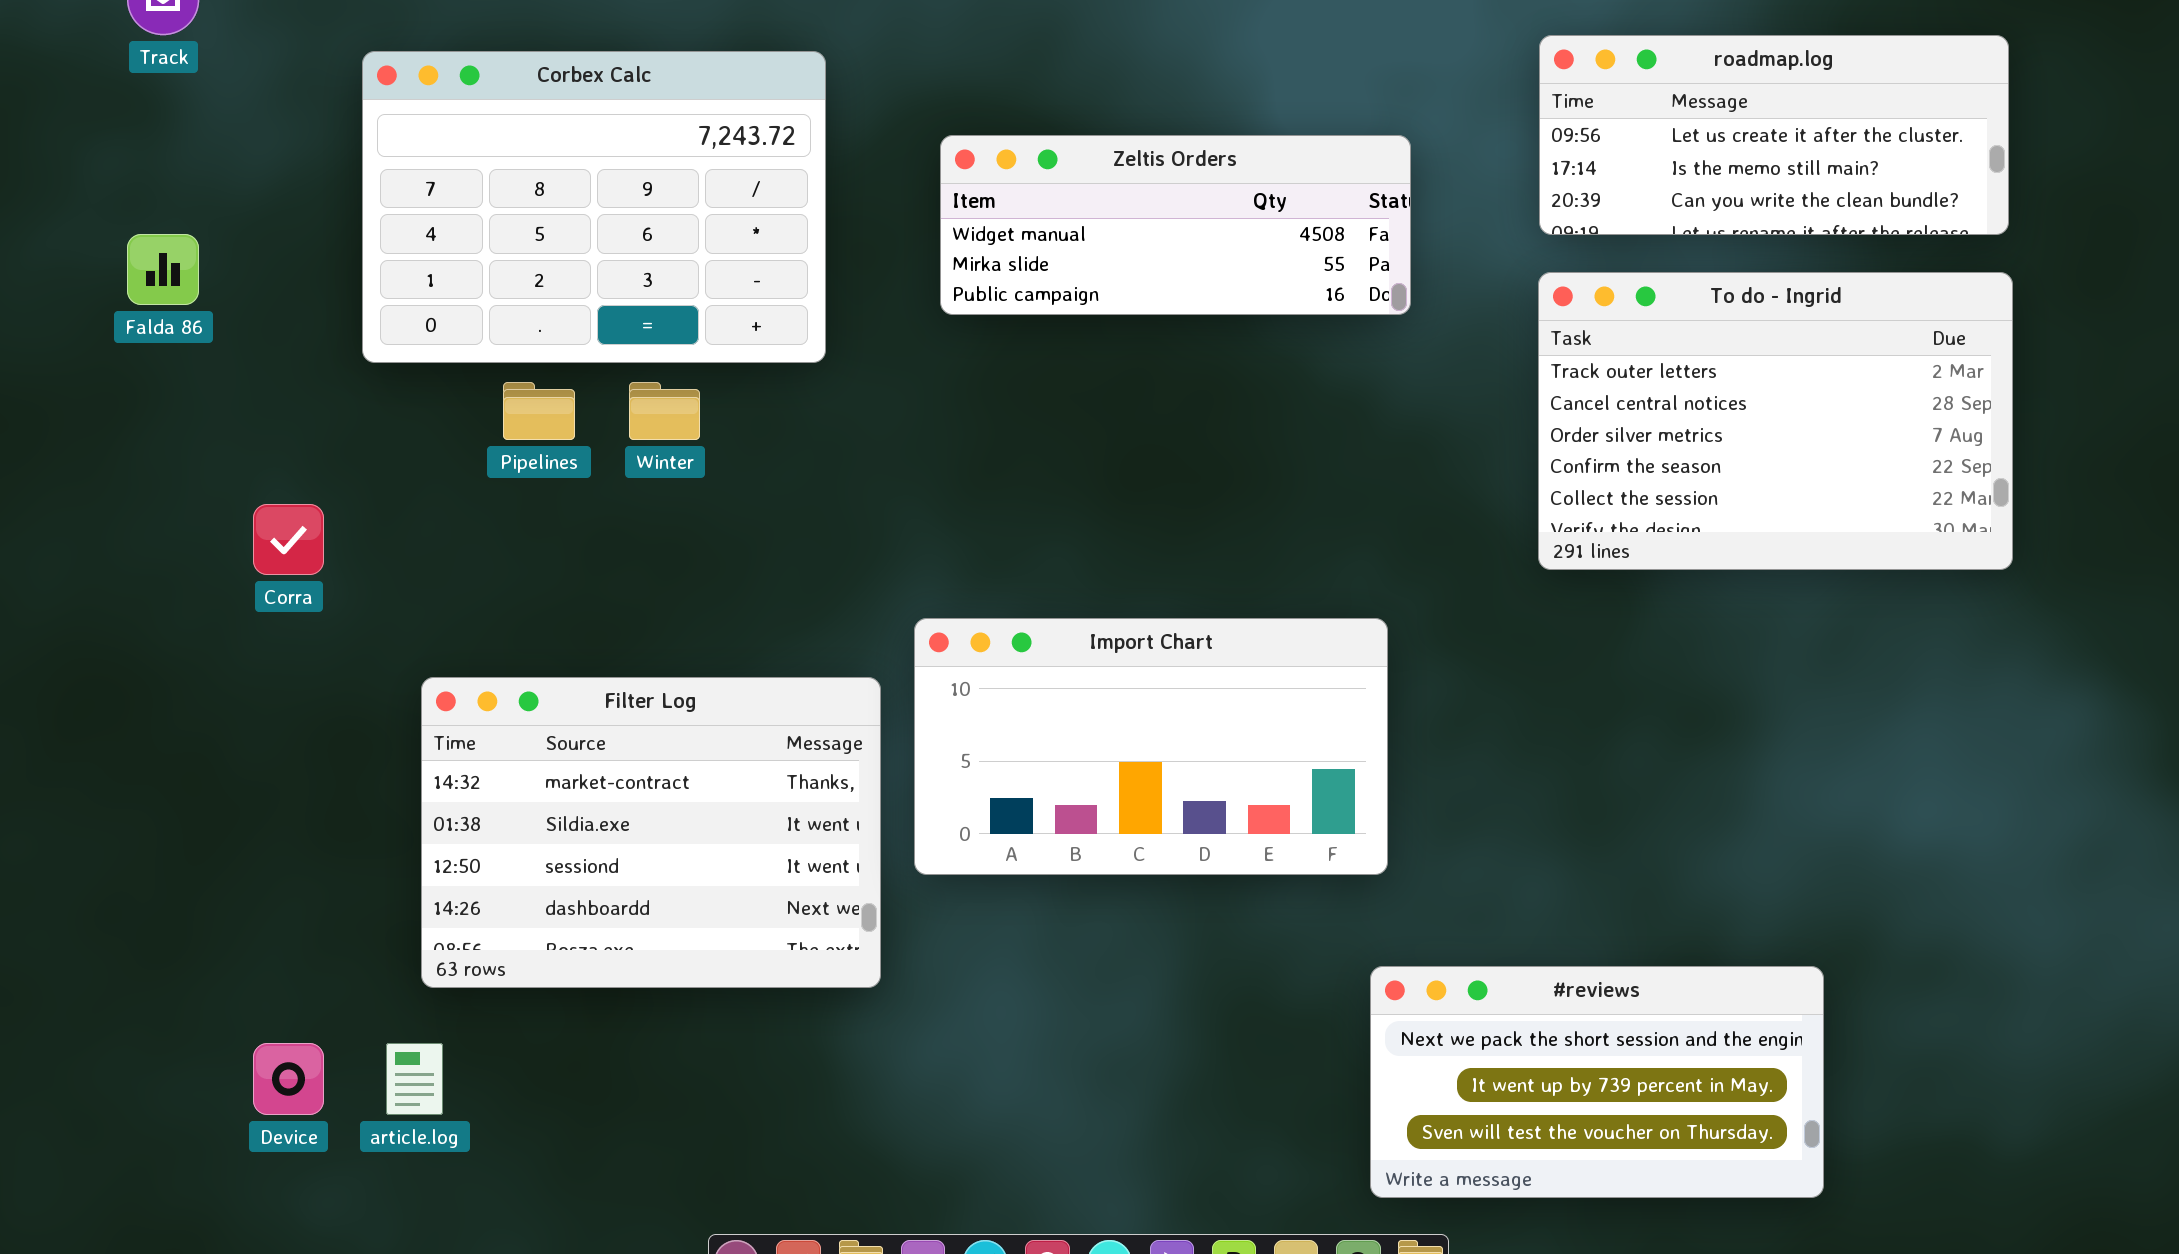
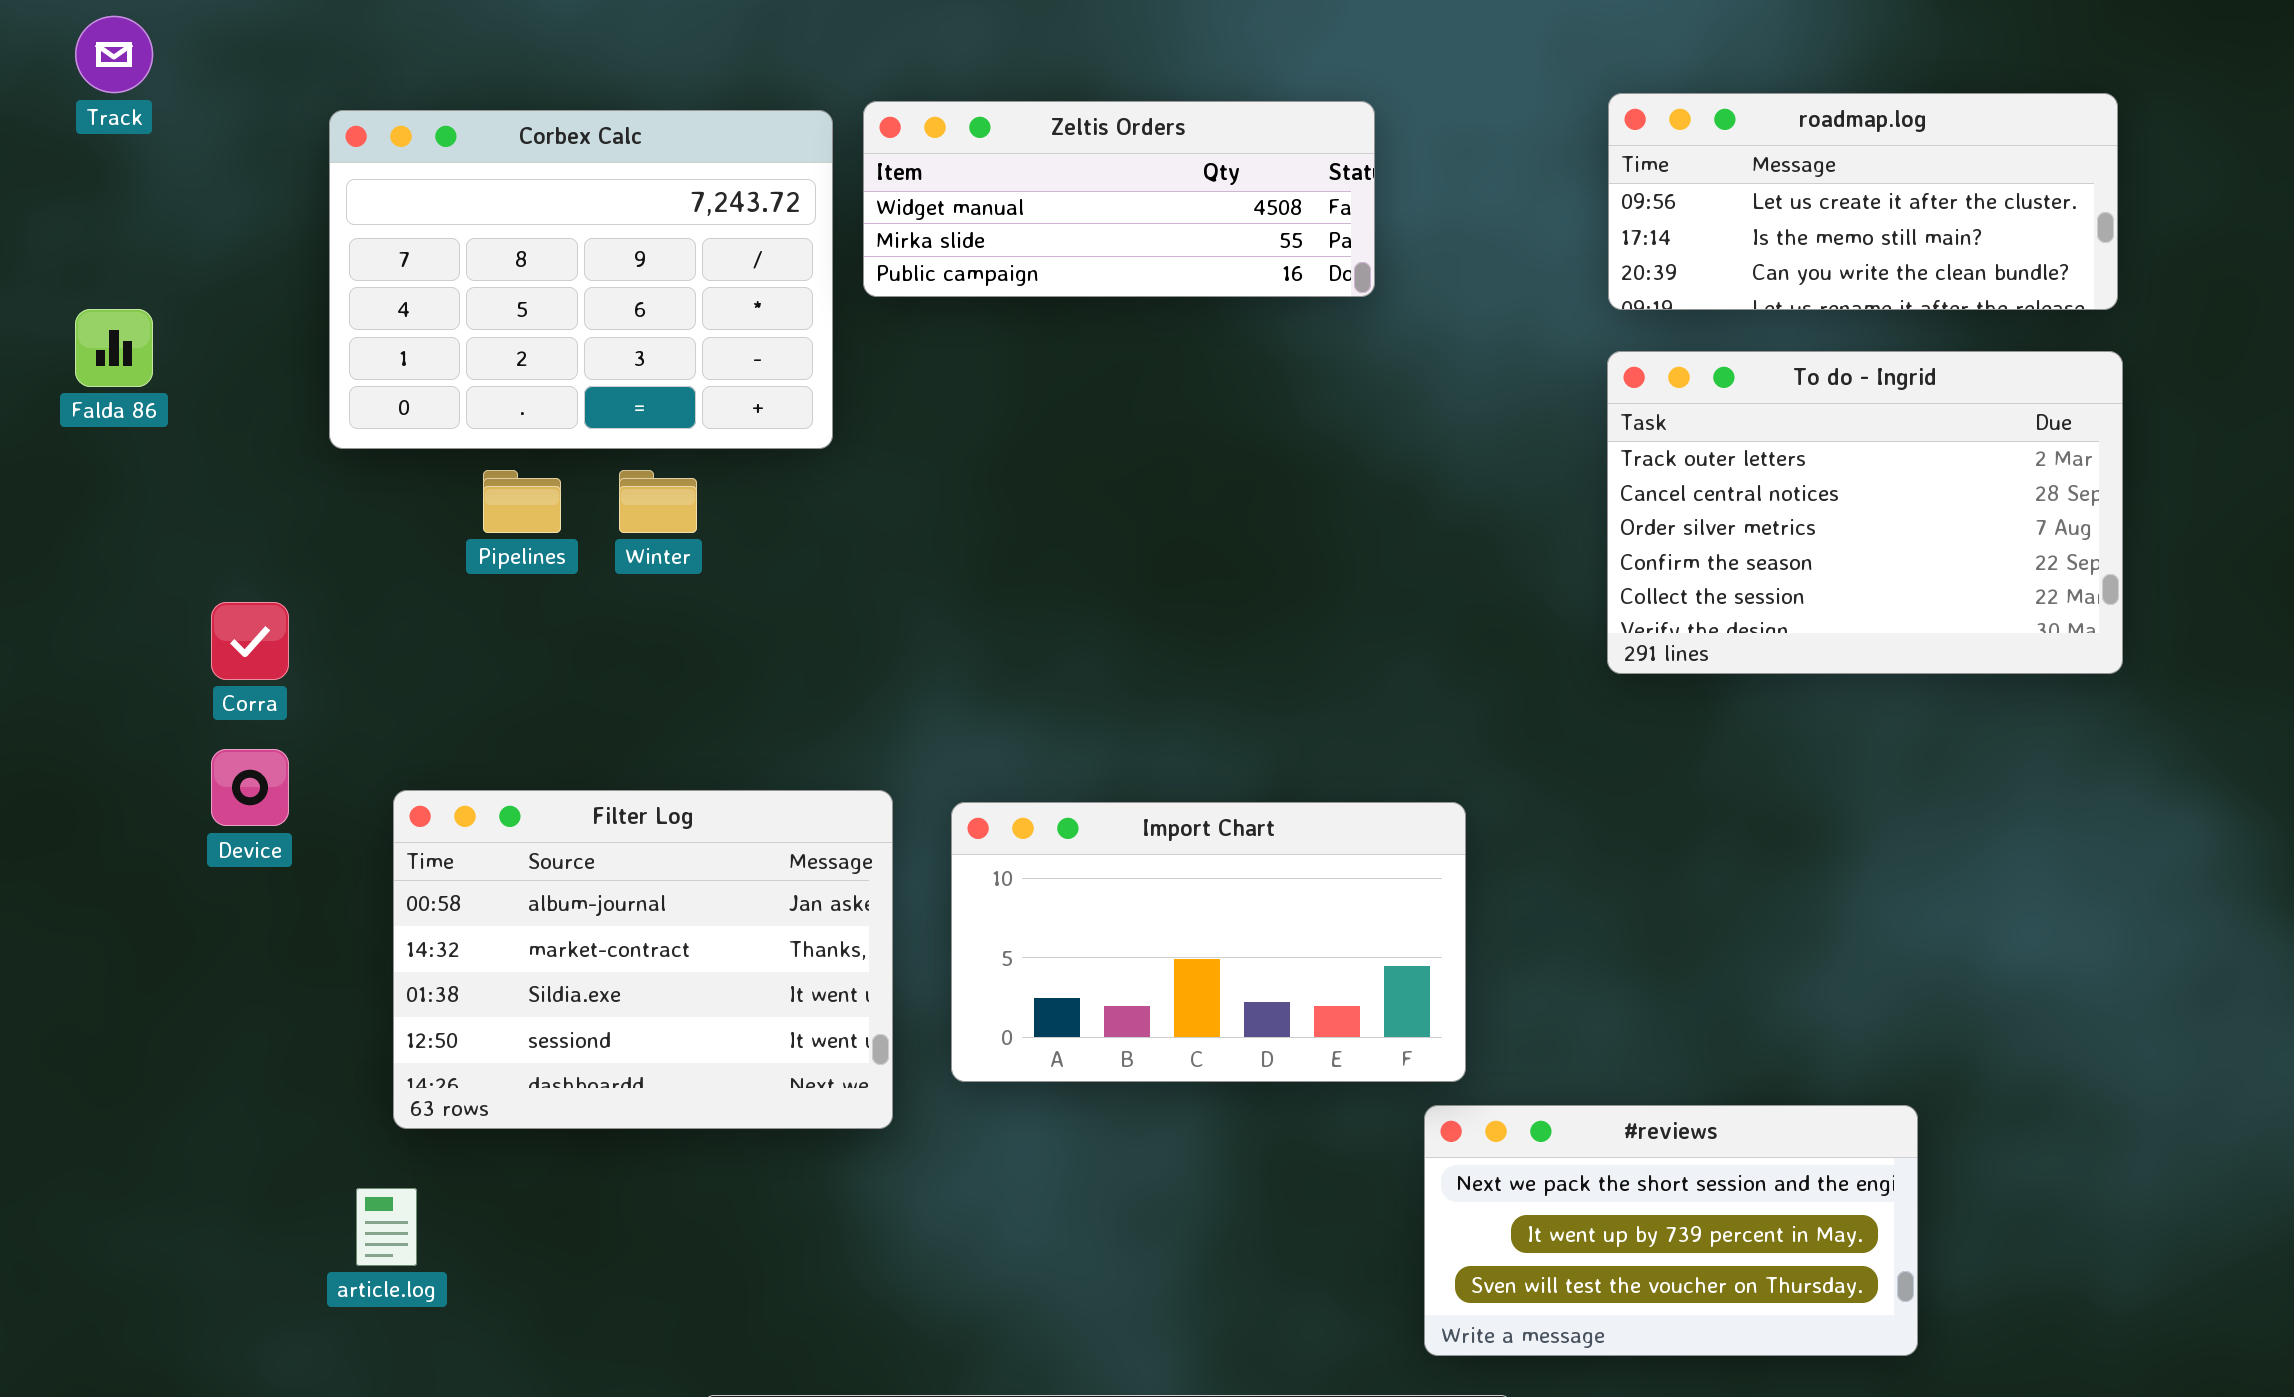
Zeltis Orders: [940,135,1411,315] -> [863,101,1375,297], moved
Import Chart: [914,618,1388,875] -> [951,802,1466,1082], moved
Filter Log: [421,677,881,988] -> [393,790,893,1129], scrolled up 1 row
Device: [253,1043,324,1115] -> [211,749,289,826], moved

